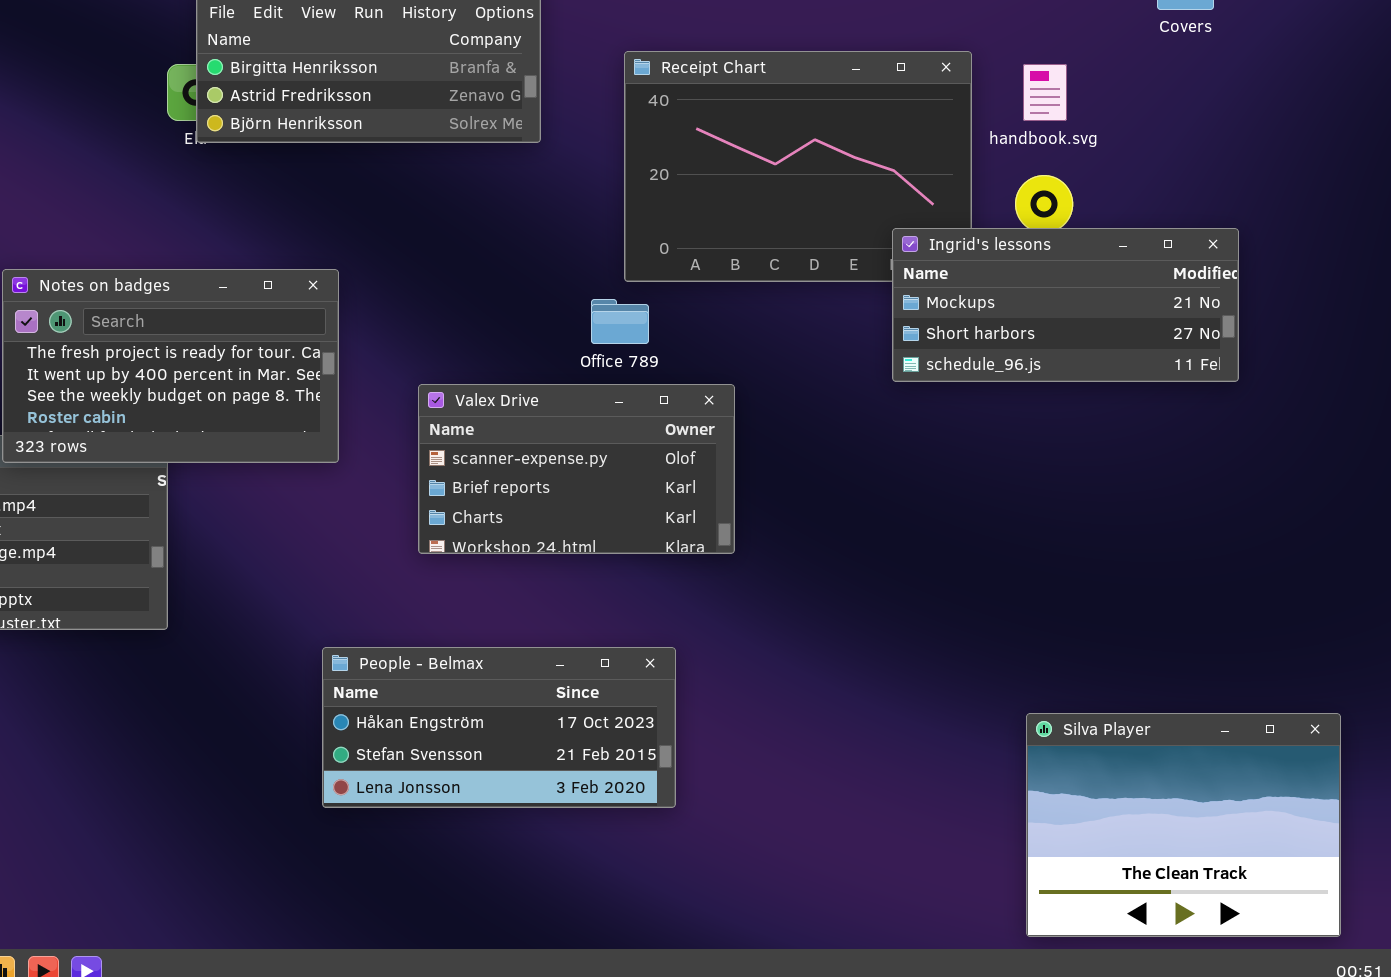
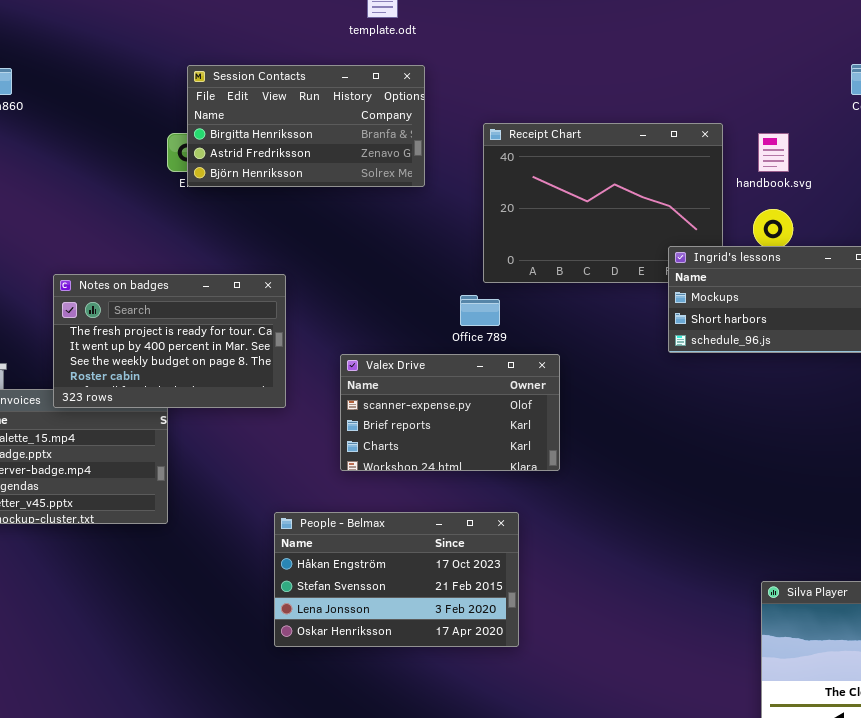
People - Belmax: [322,647,676,808] -> [274,512,519,647], resized

